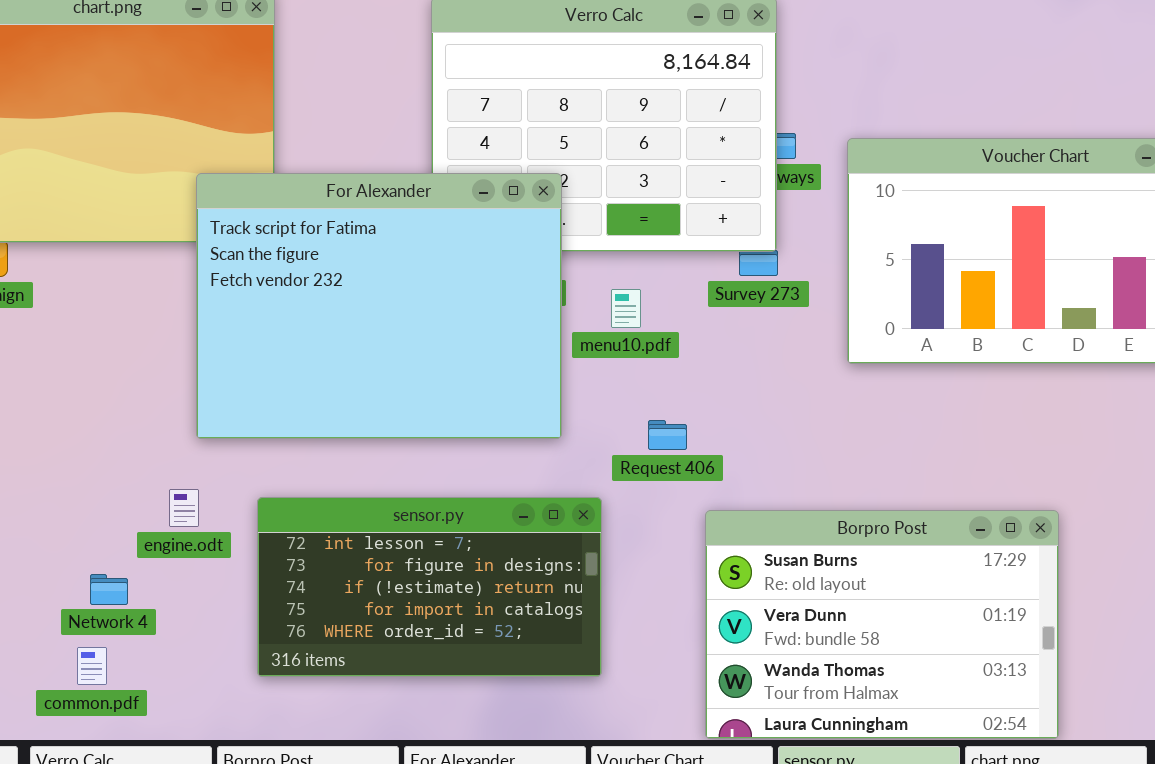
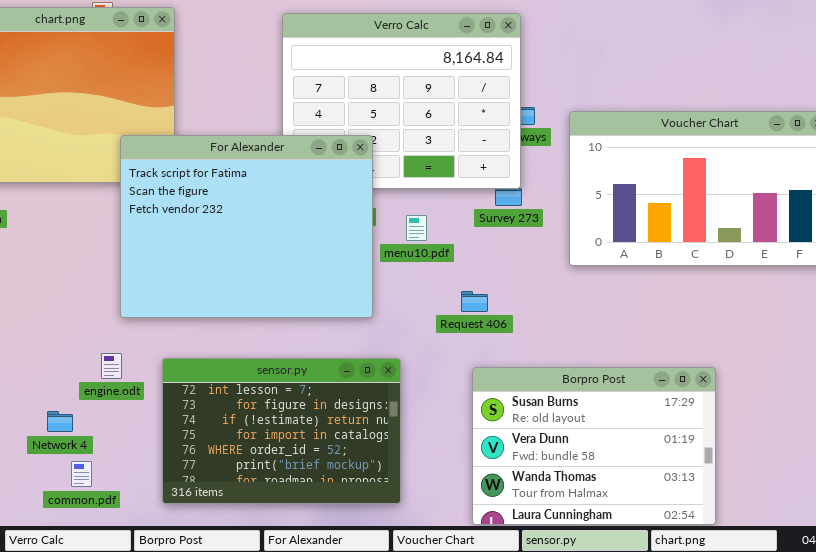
Request 406: [648,420,687,450] -> [461,291,488,312], moved
sensor.py: [257,497,602,677] -> [162,358,401,504], resized
common.pdf: [77,647,107,685] -> [71,461,92,487], moved

